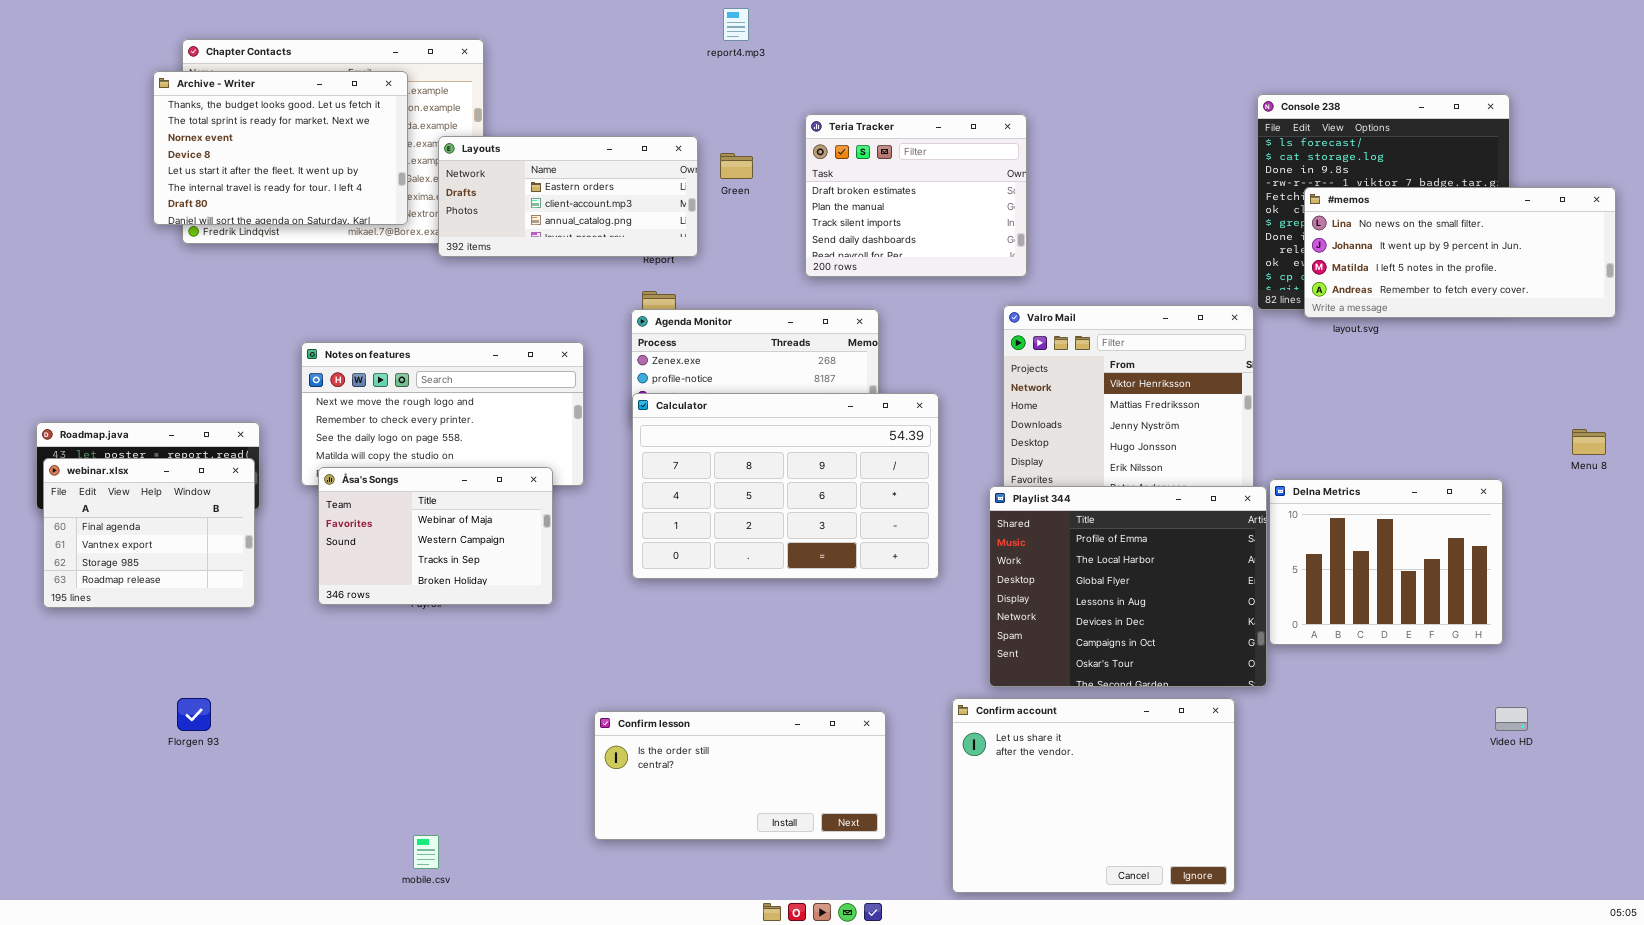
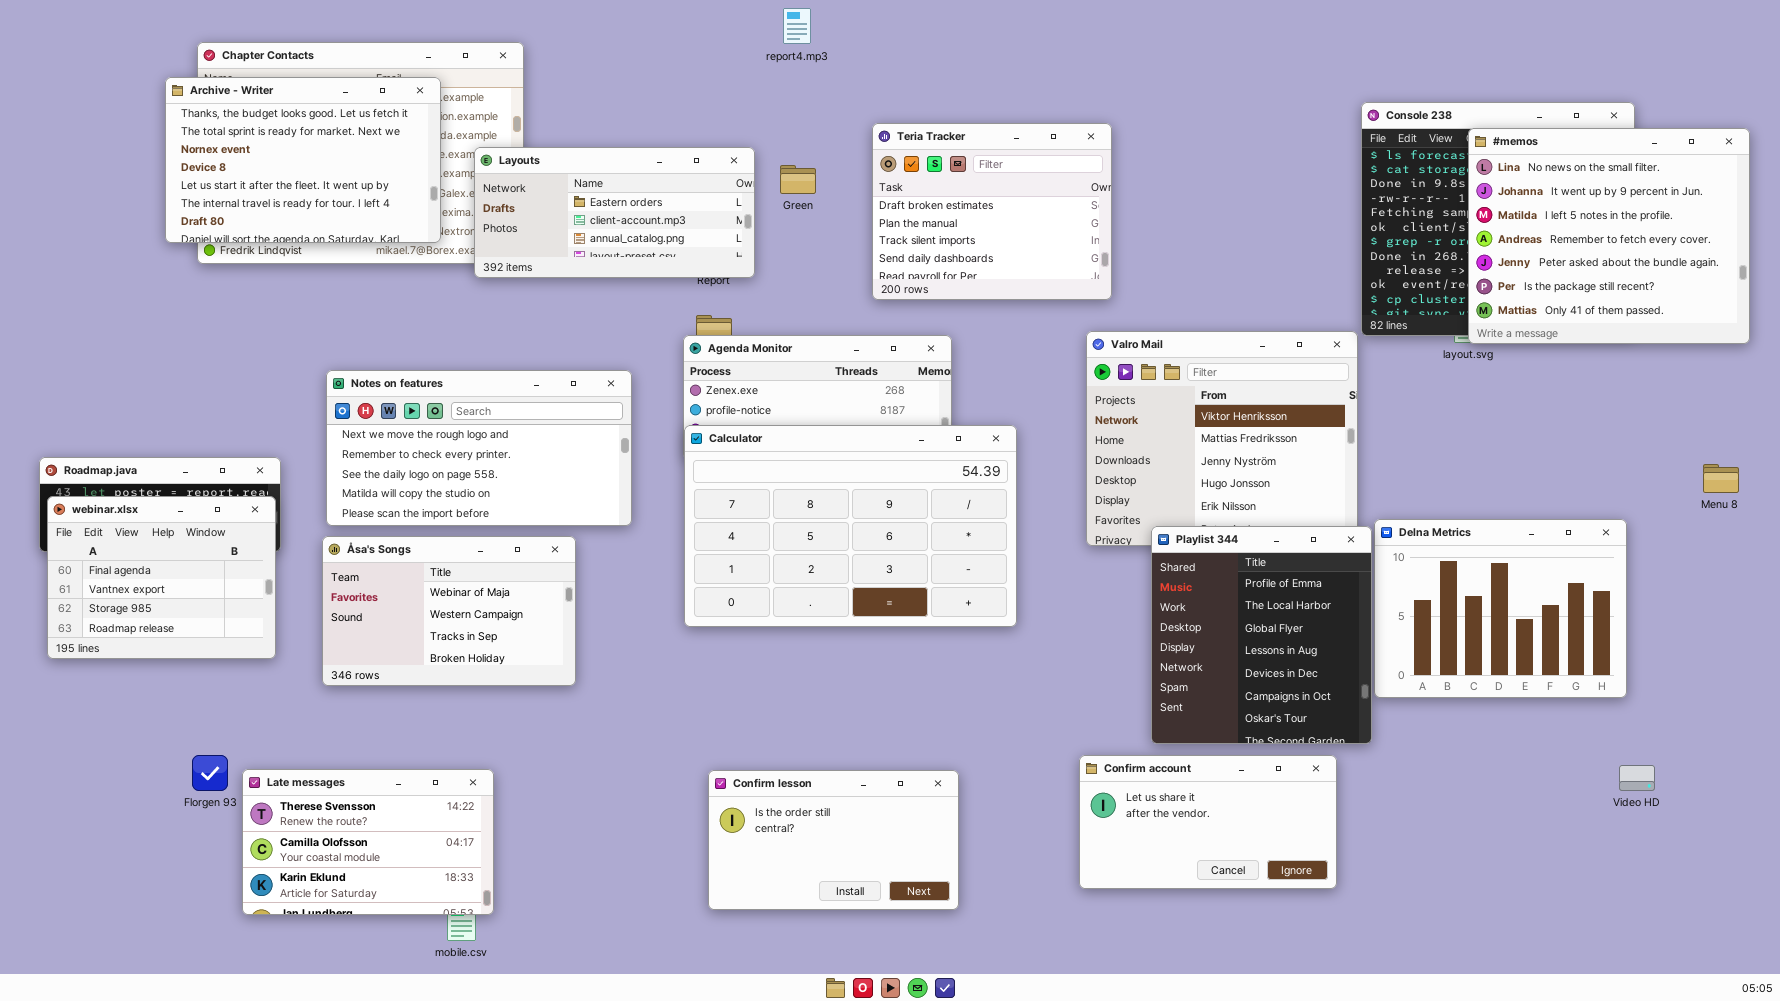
#memos: [1304,187,1616,318] -> [1468,128,1750,344], resized
Åsa's Songs: [318,467,553,605] -> [322,536,576,686], moved
Playlist 344: [989,486,1267,687] -> [1151,526,1372,744], resized
Confirm account: [952,698,1235,893] -> [1079,755,1337,889], resized
Late messages: none -> [242,769,494,915], opened
Confirm lesson: [594,711,886,840] -> [708,770,959,910], resized

